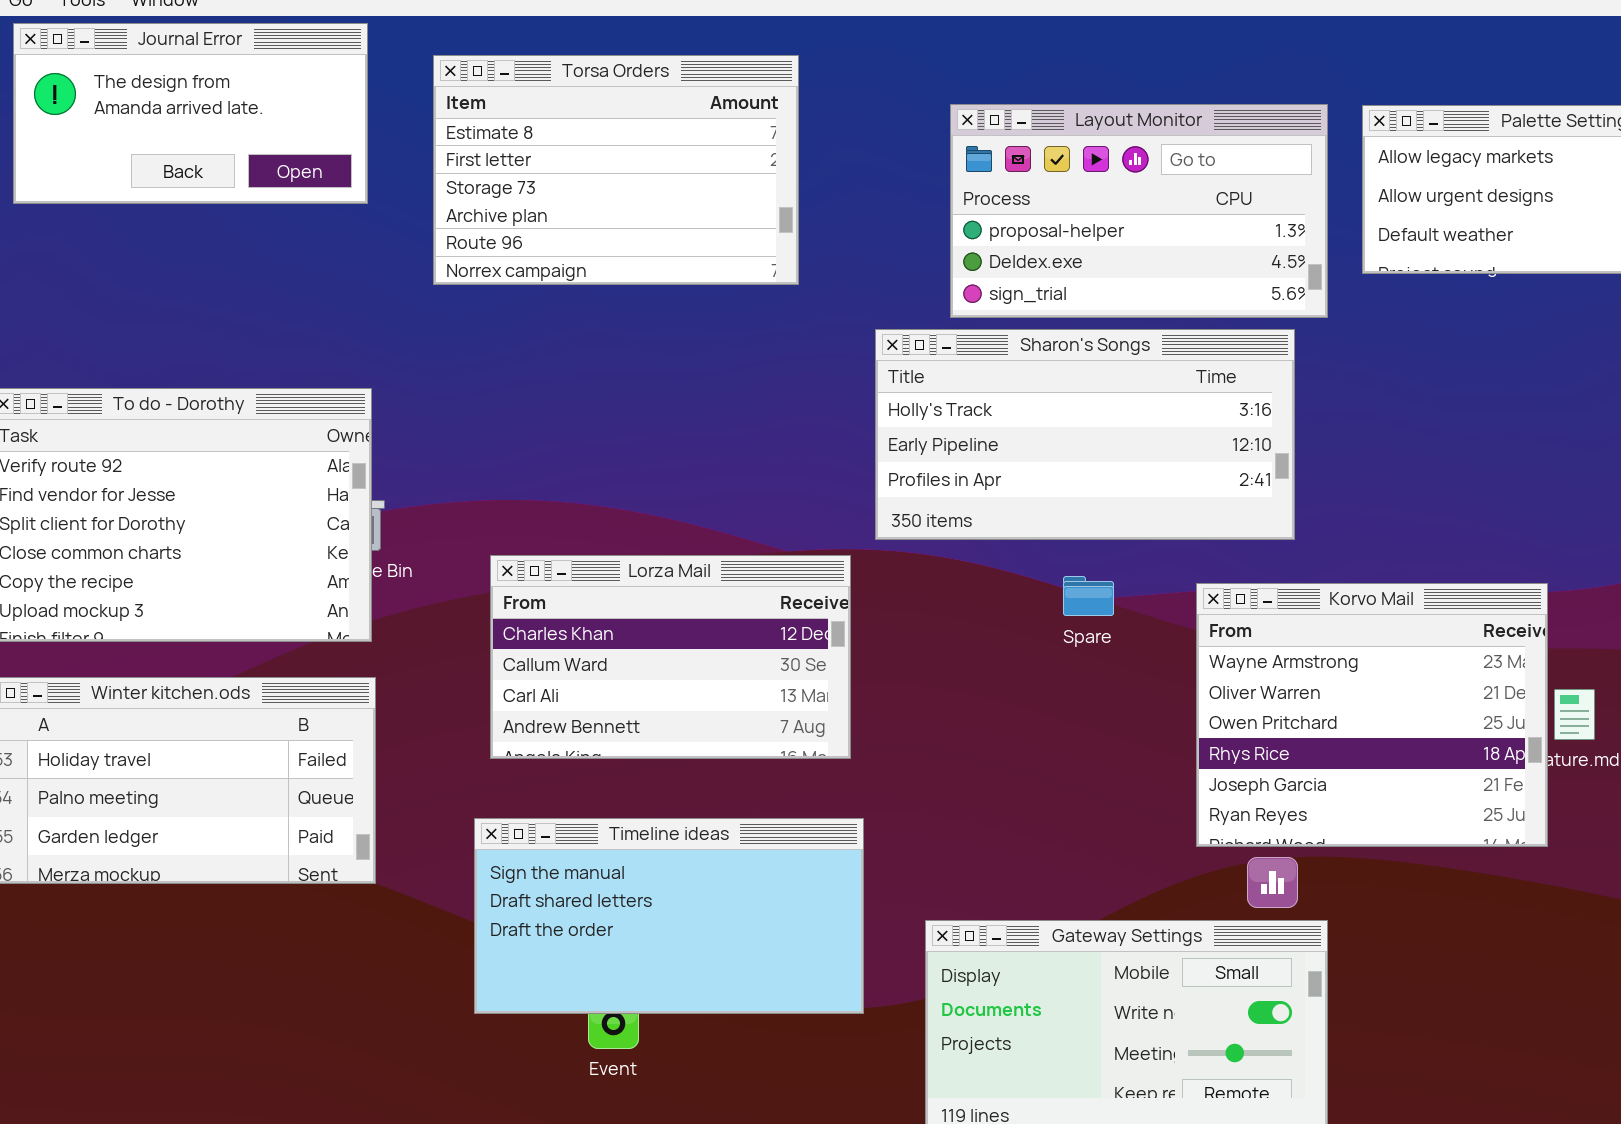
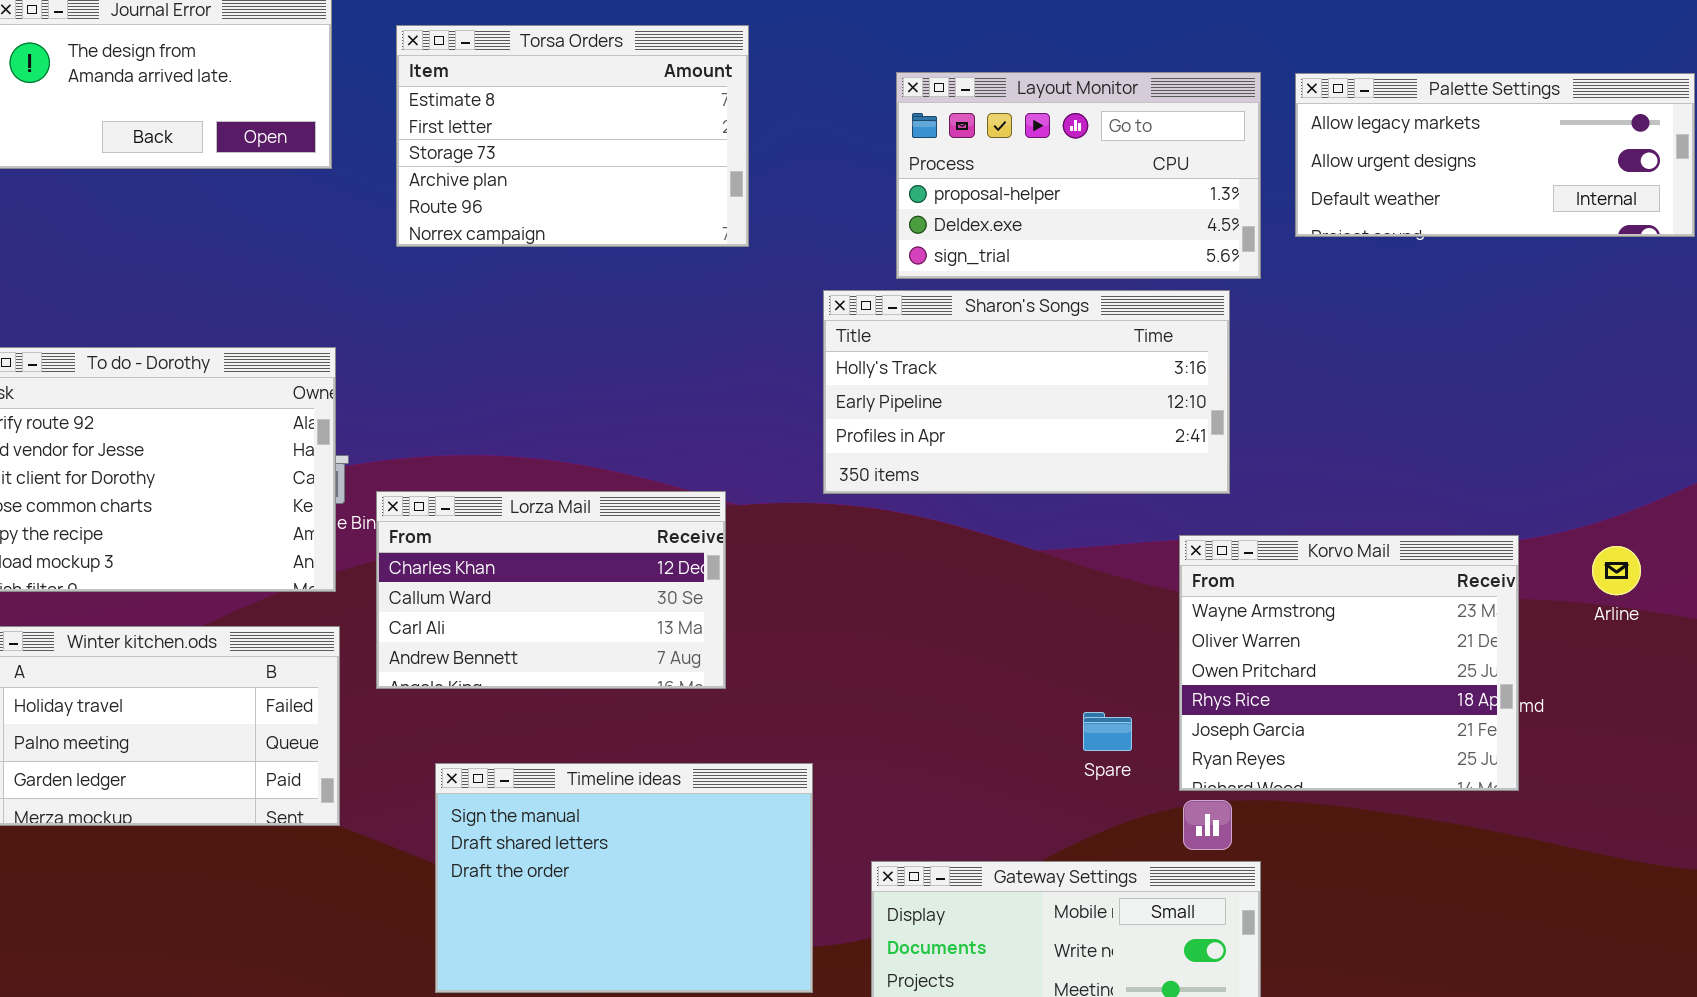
Lorza Mail: [490,555,851,759] -> [376,491,726,689], moved
Spare: [1063,576,1114,616] -> [1083,712,1132,751], moved
Korvo Mail: [1196,583,1548,847] -> [1179,535,1519,791], moved
Timeline ideas: [474,818,864,1014] -> [435,763,813,993], resized

